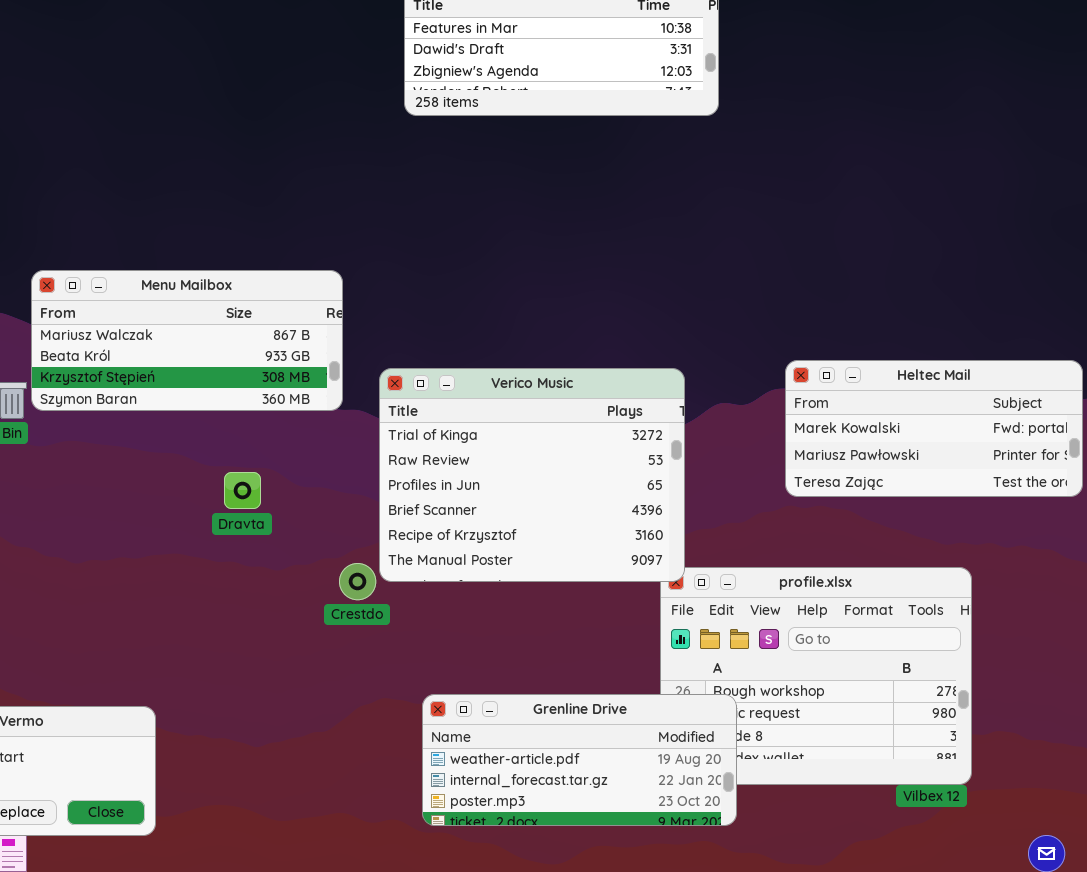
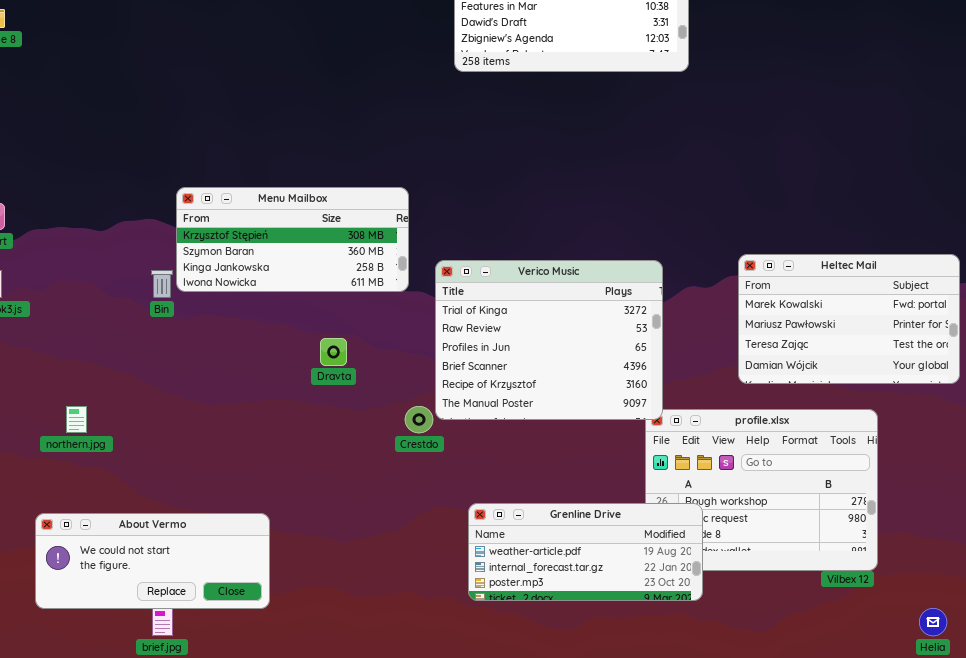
Menu Mailbox: [31,270,343,411] -> [176,187,409,292], scrolled down 2 rows
Heltec Mail: [785,360,1083,497] -> [738,254,960,384], resized

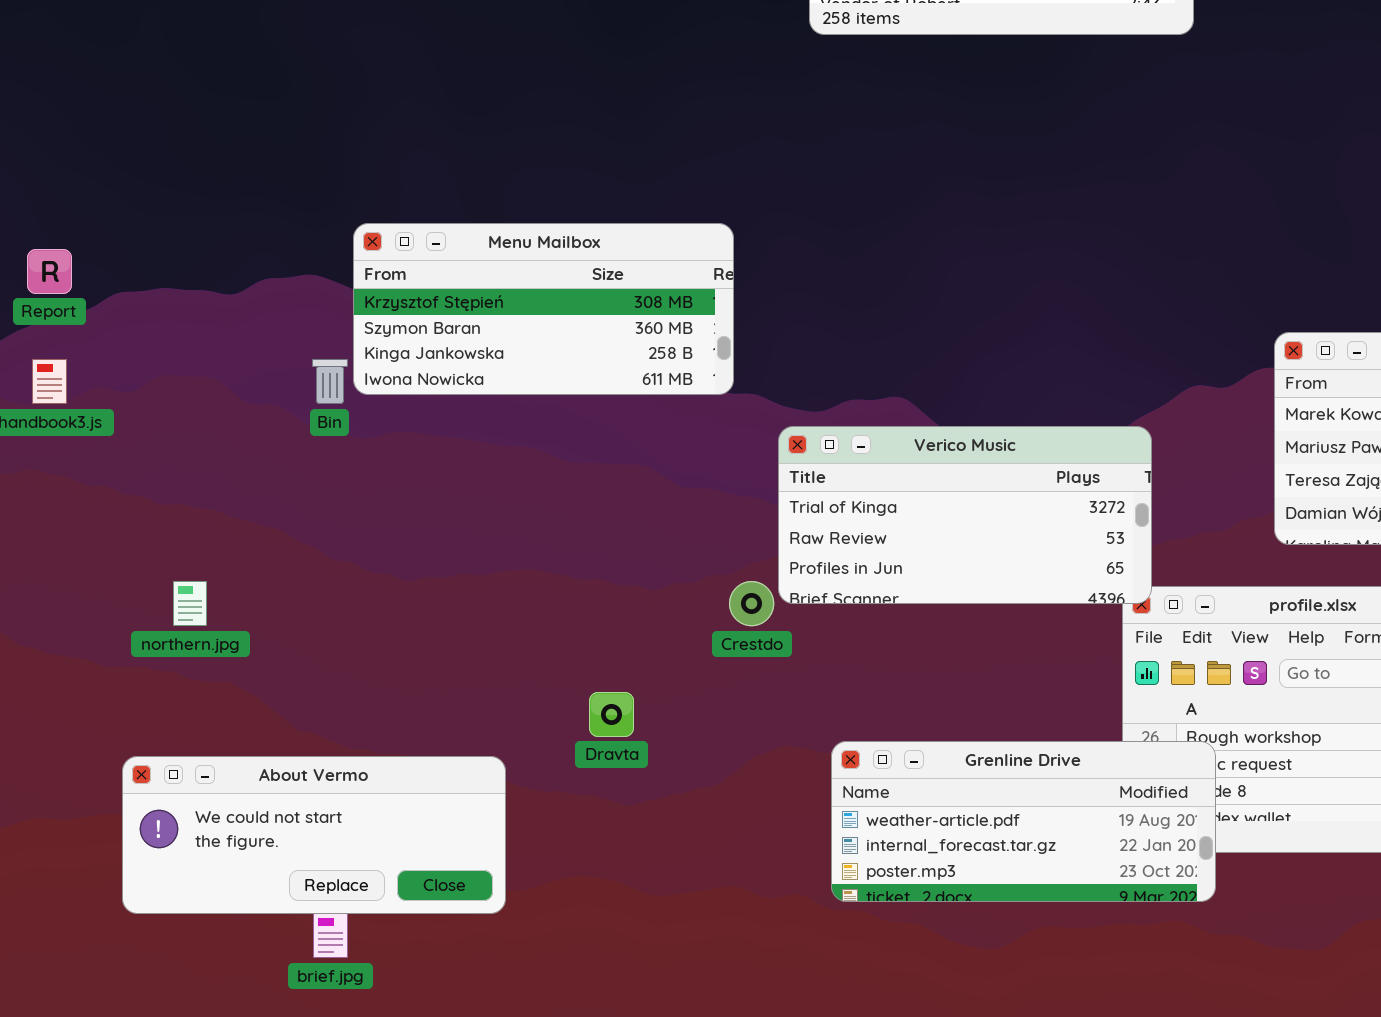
Verico Music: [435,260,663,420] -> [778,426,1152,604], resized
Dravta: [320,338,347,366] -> [589,692,634,737], moved

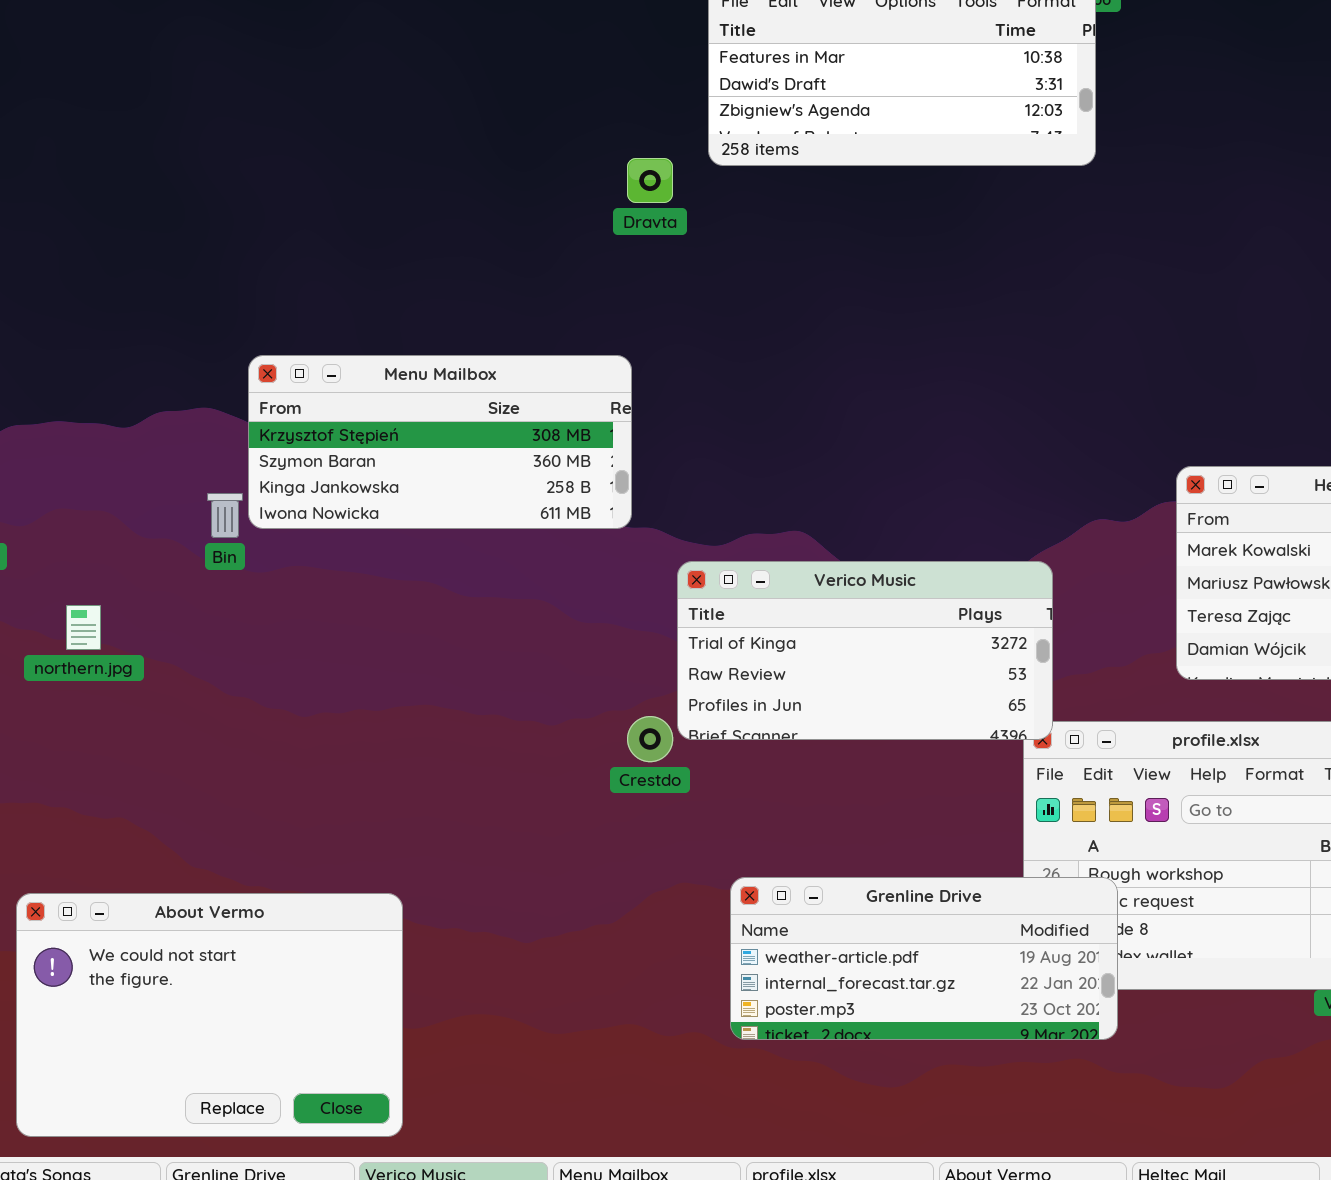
northern.jpg: [173,581,207,626] -> [66,605,101,650], moved
Dravta: [589,692,634,737] -> [627,158,673,203], moved
About Vermo: [122,756,506,914] -> [16,893,403,1137], resized

